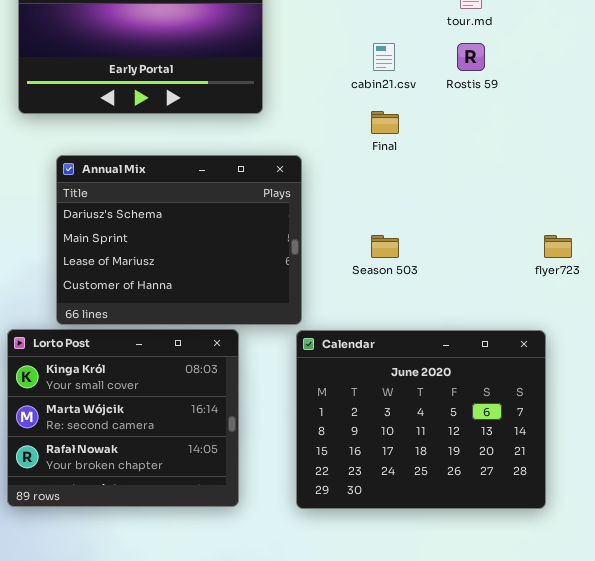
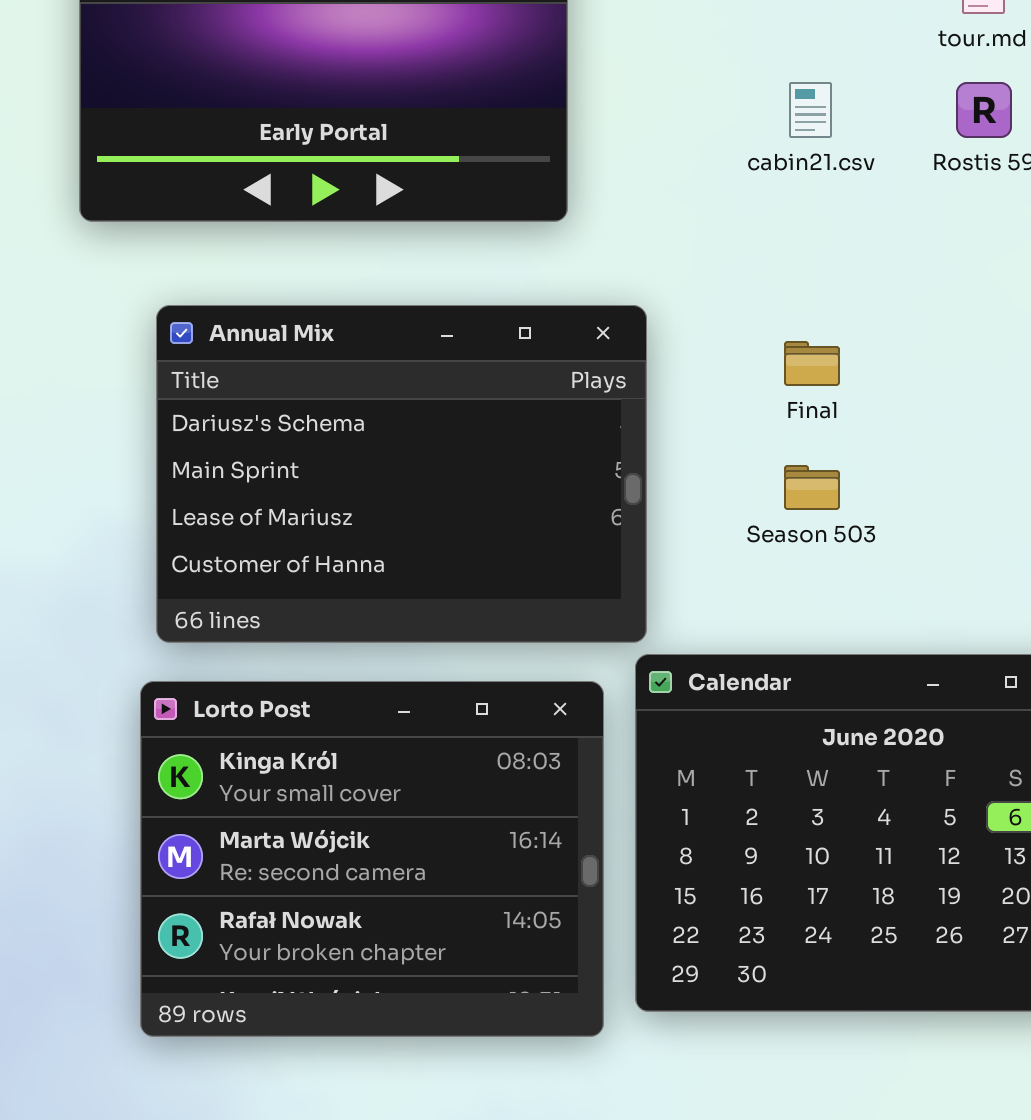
Final: [371,111,399,134] -> [784,341,840,386], moved
Lorto Post: [7,329,239,507] -> [140,681,604,1037], moved

